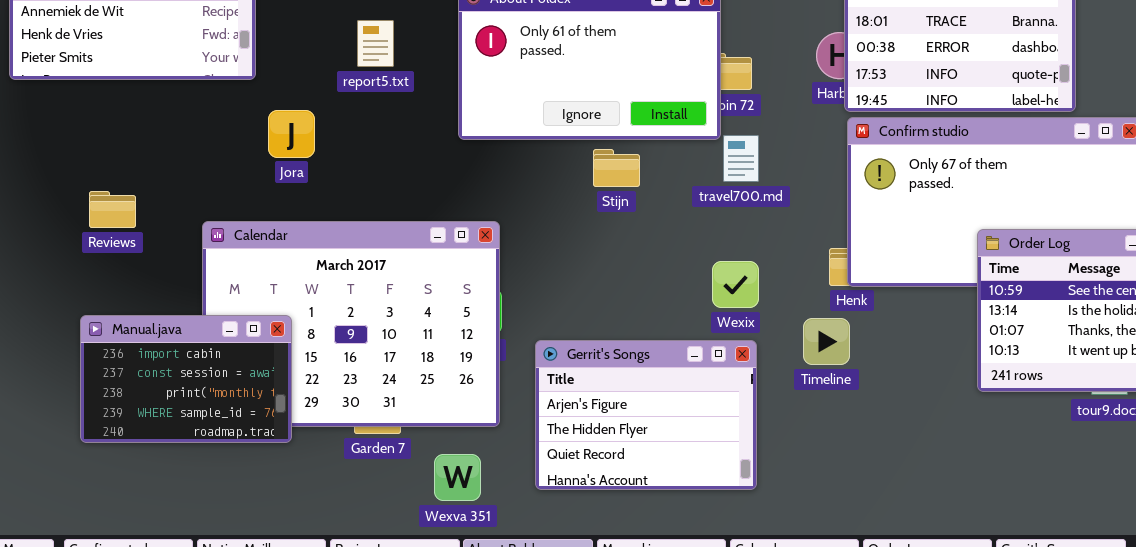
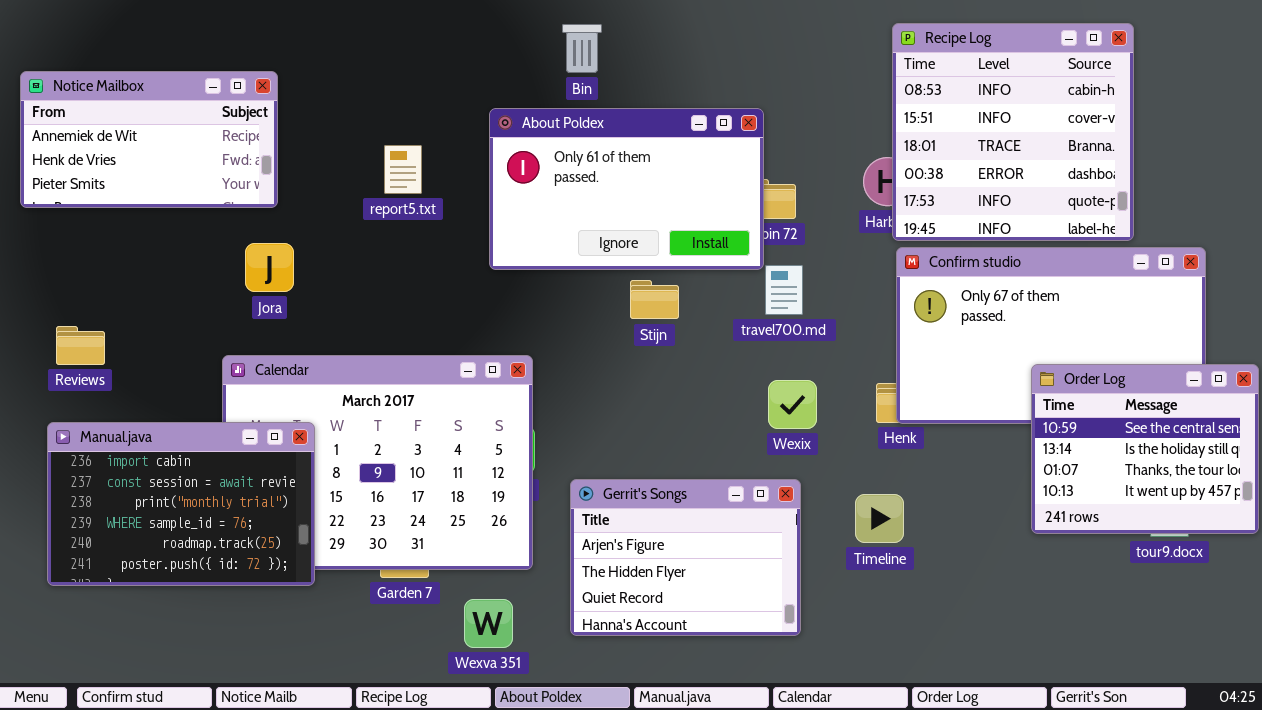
Jora: [268,110,315,158] -> [245,243,294,292], moved
Reviews: [89,191,136,228] -> [56,326,105,365], moved
Wexix: [712,261,759,308] -> [768,380,817,429], moved
Manual.java: [80,315,292,443] -> [47,422,315,586], resized
Timeline: [803,318,850,365] -> [855,494,904,543], moved

